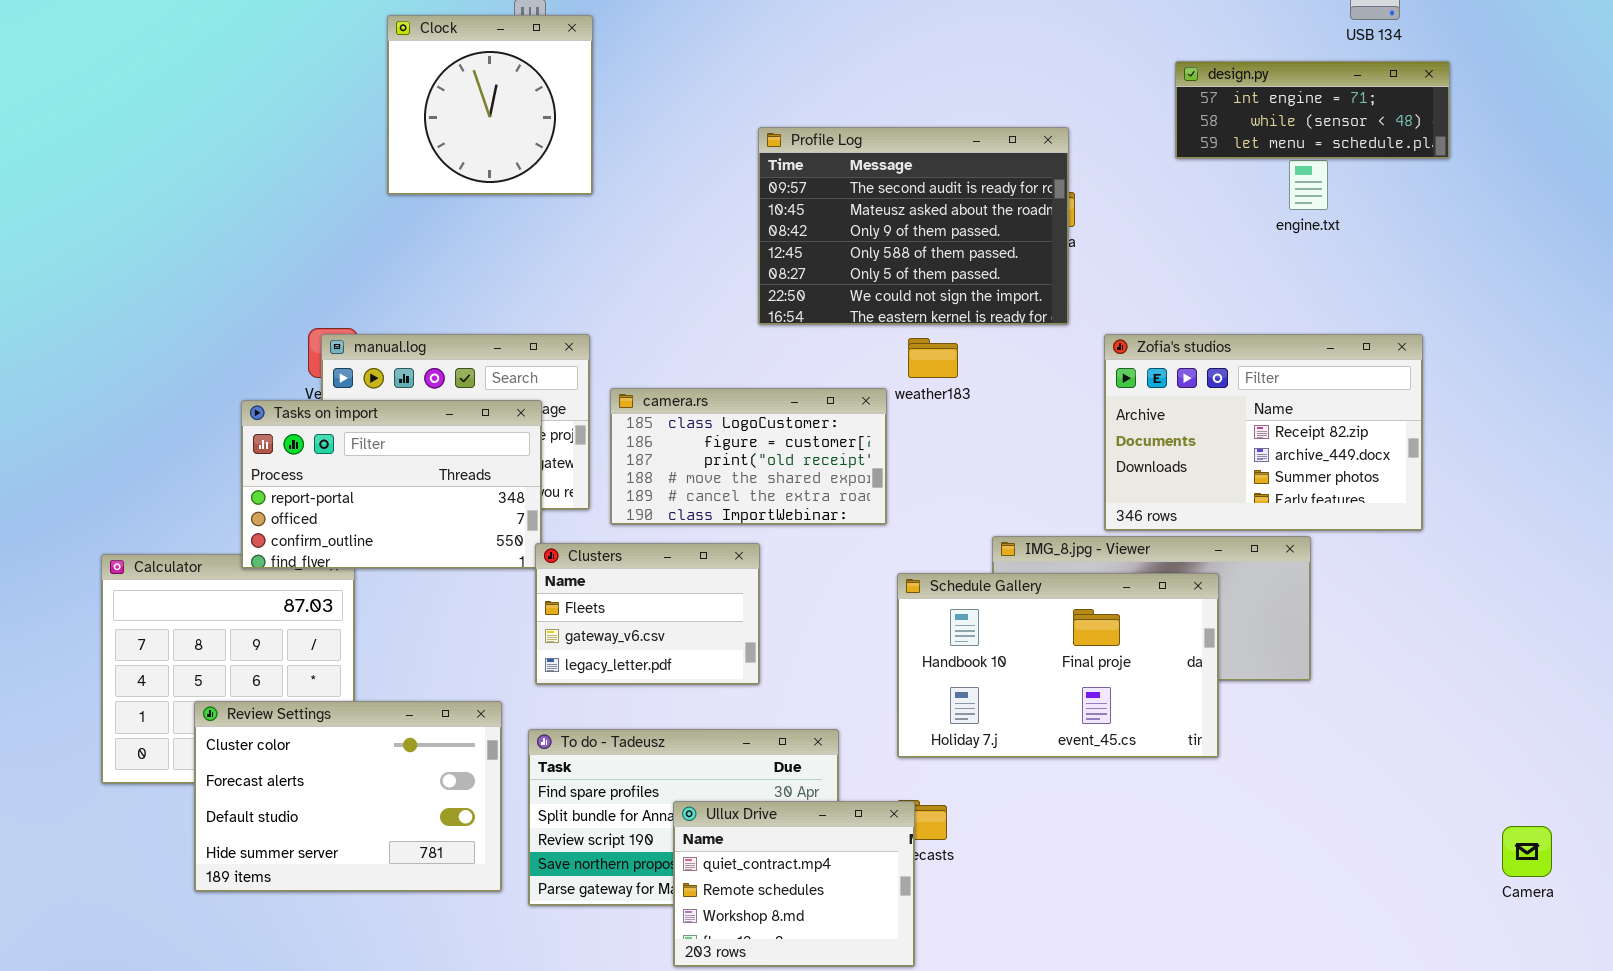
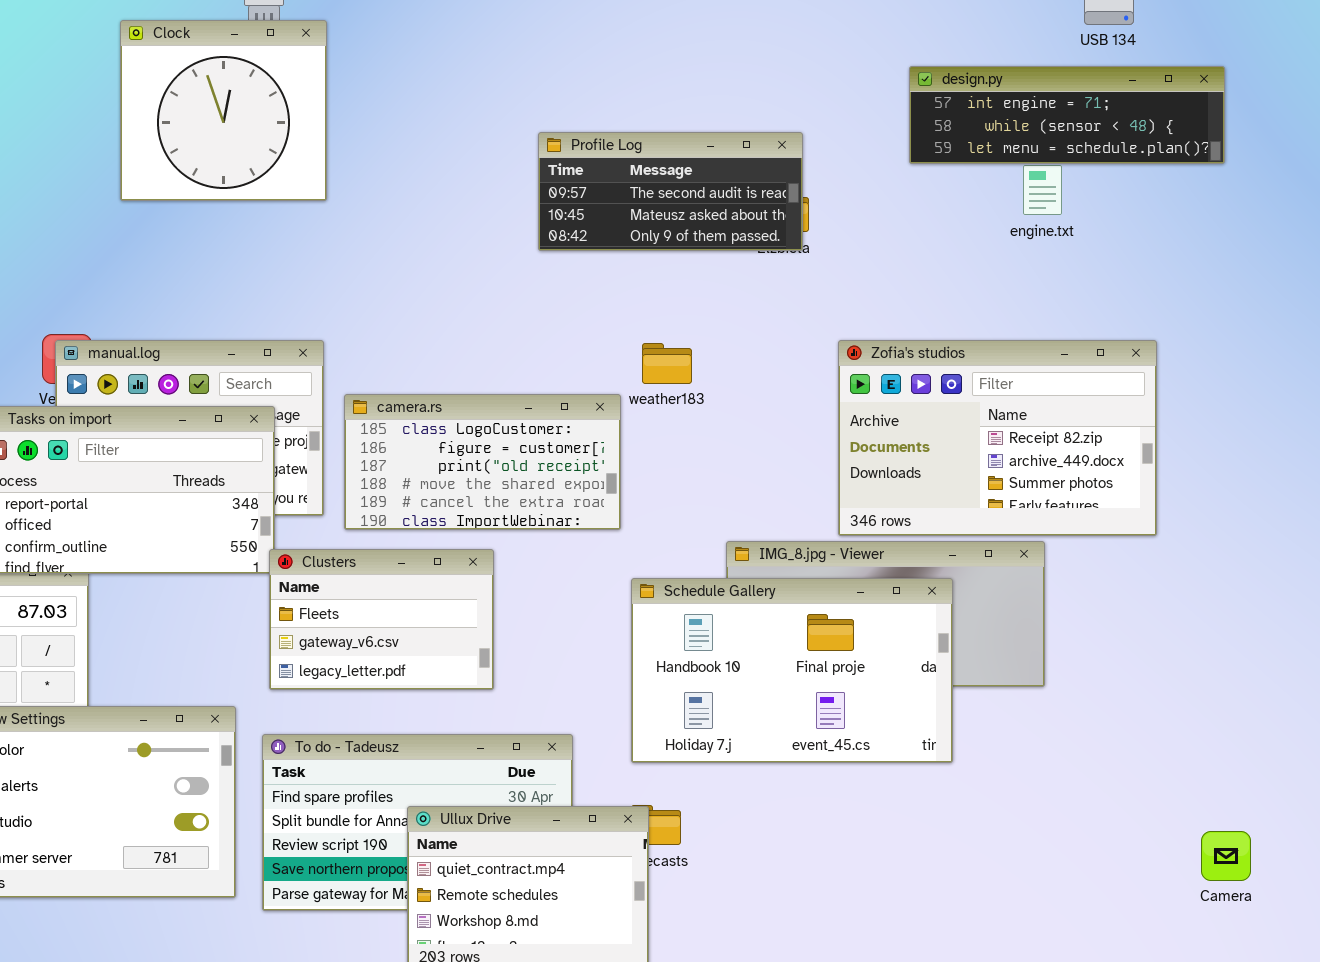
design.py: [1175,61,1450,159] -> [909,66,1225,164], resized
Profile Log: [758,127,1069,325] -> [538,132,803,251], resized
Camera: [1502,826,1552,877] -> [1201,831,1251,881], moved

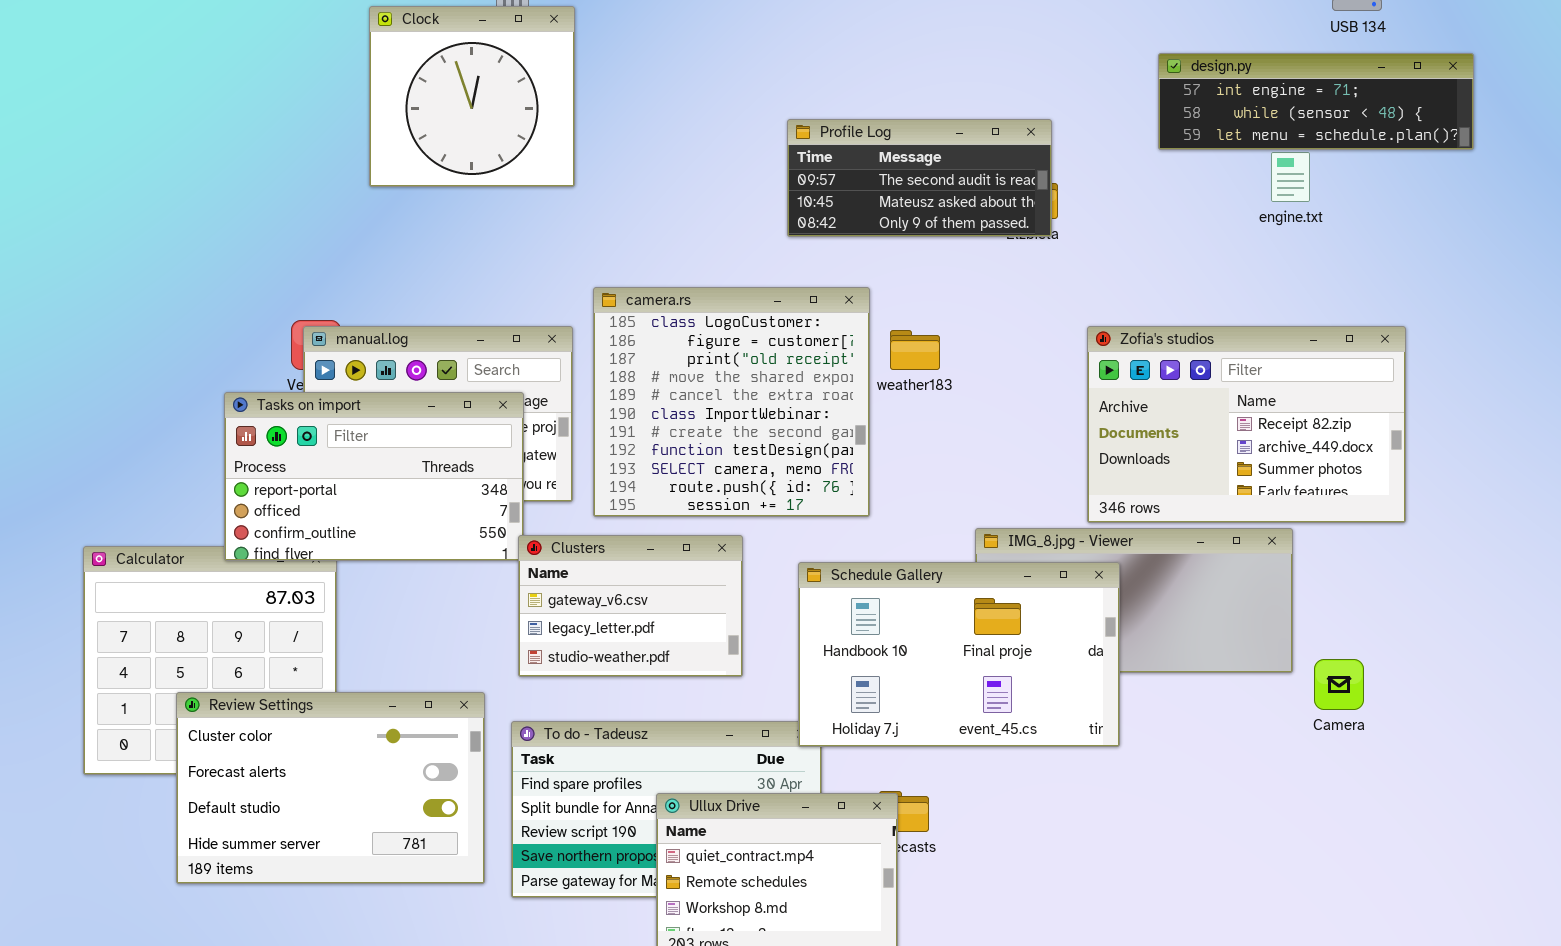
camera.rs: [344,394,621,530] -> [593,287,870,517], resized
Clusters: [269,549,494,690] -> [518,535,743,677], scrolled down 1 row
Schedule Gallery: [631,578,953,763] -> [798,562,1120,747], moved
Camera: [1201,831,1251,881] -> [1314,659,1364,710], moved

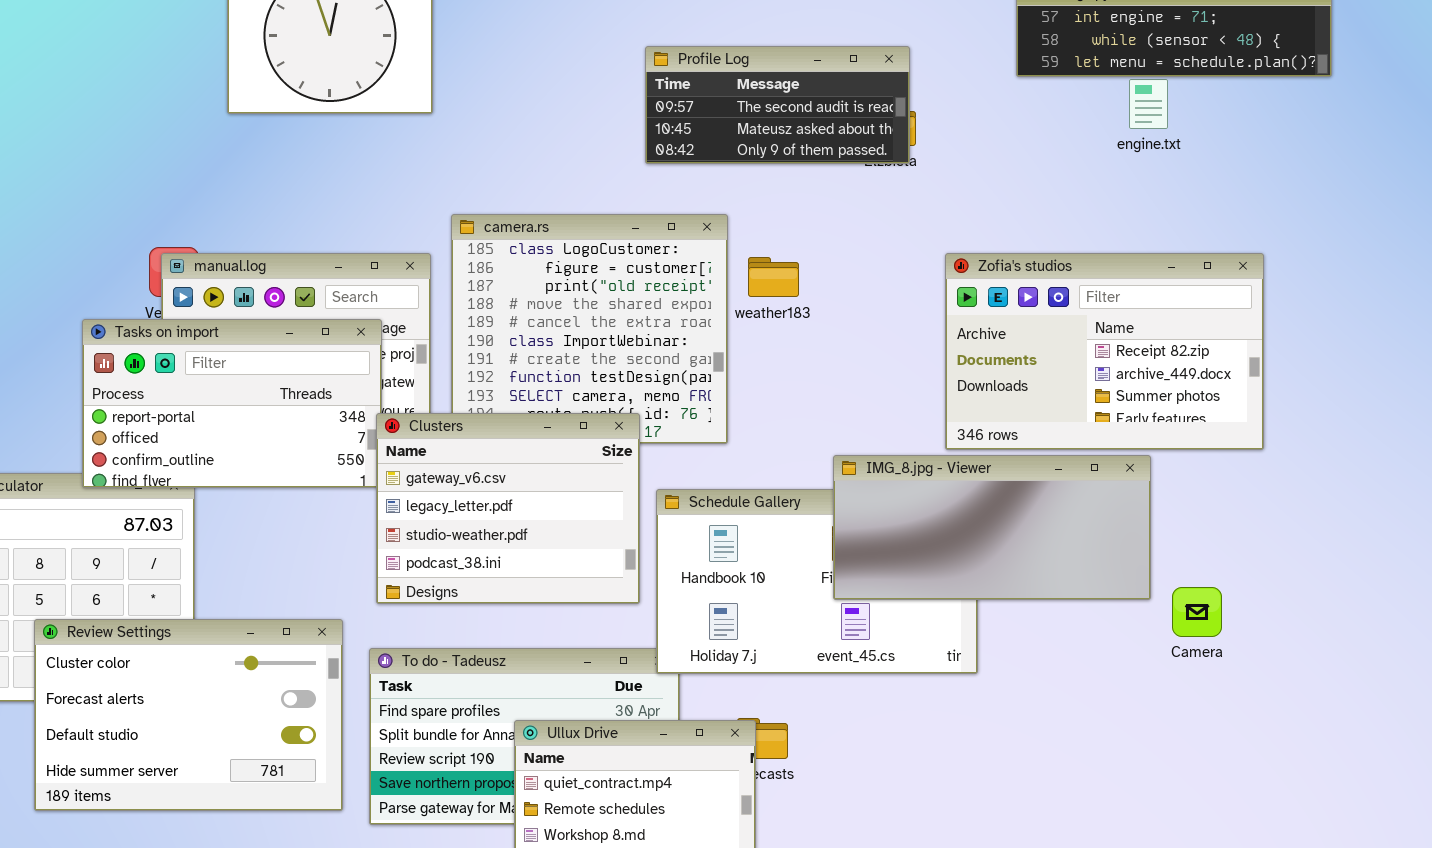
IMG_8.jpg - Viewer: [975,528,1293,673] -> [833,455,1151,600], raised
Clusters: [518,535,743,677] -> [376,413,640,604], resized

